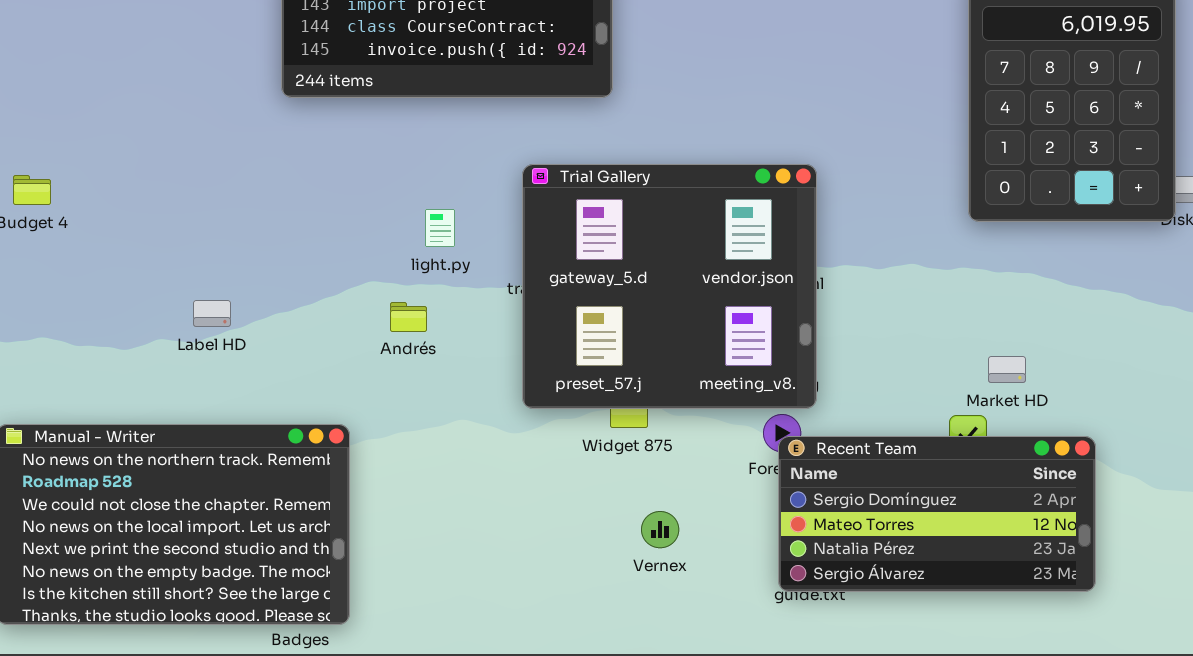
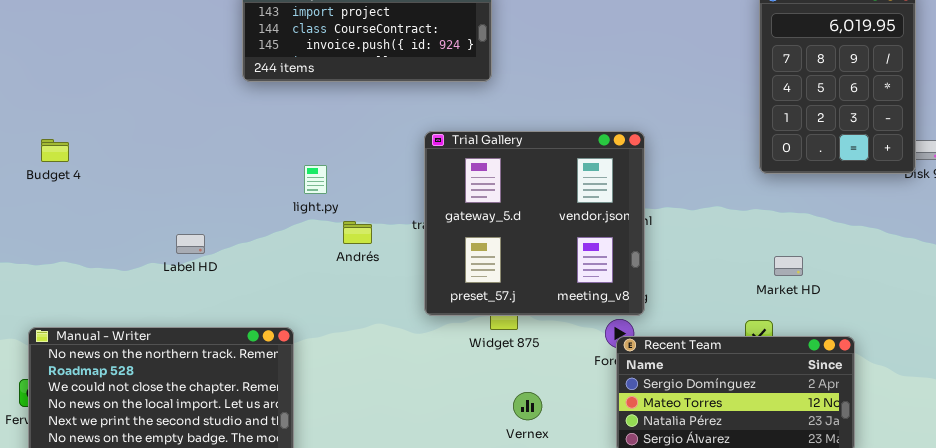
light.py: [425,209,455,247] -> [304,165,327,194], moved
Andrés: [390,302,427,332] -> [343,221,372,244], moved
Market HD: [988,356,1026,383] -> [774,256,803,276], moved

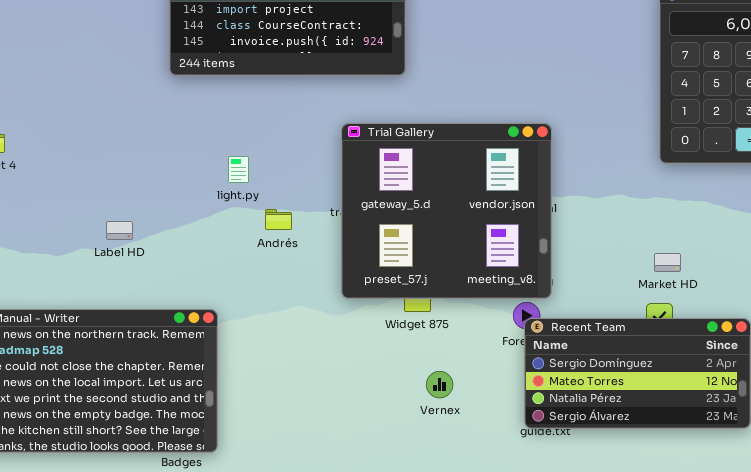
Market HD: [774,256,803,276] -> [654,253,681,272], moved

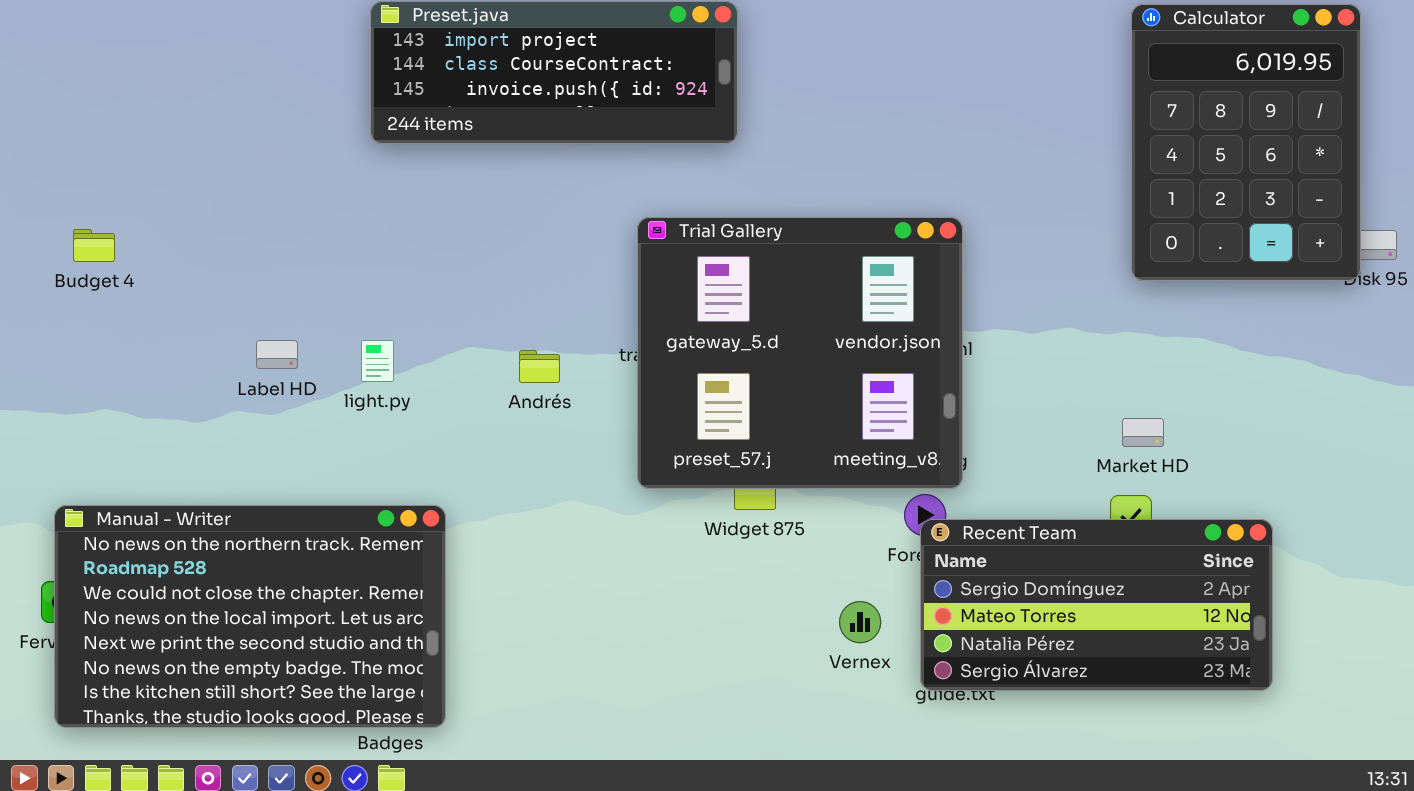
light.py: [228,156,249,183] -> [361,340,394,382], moved
Label HD: [106,221,133,240] -> [256,340,298,369], moved
Vernex: [426,371,453,398] -> [839,601,881,643], moved

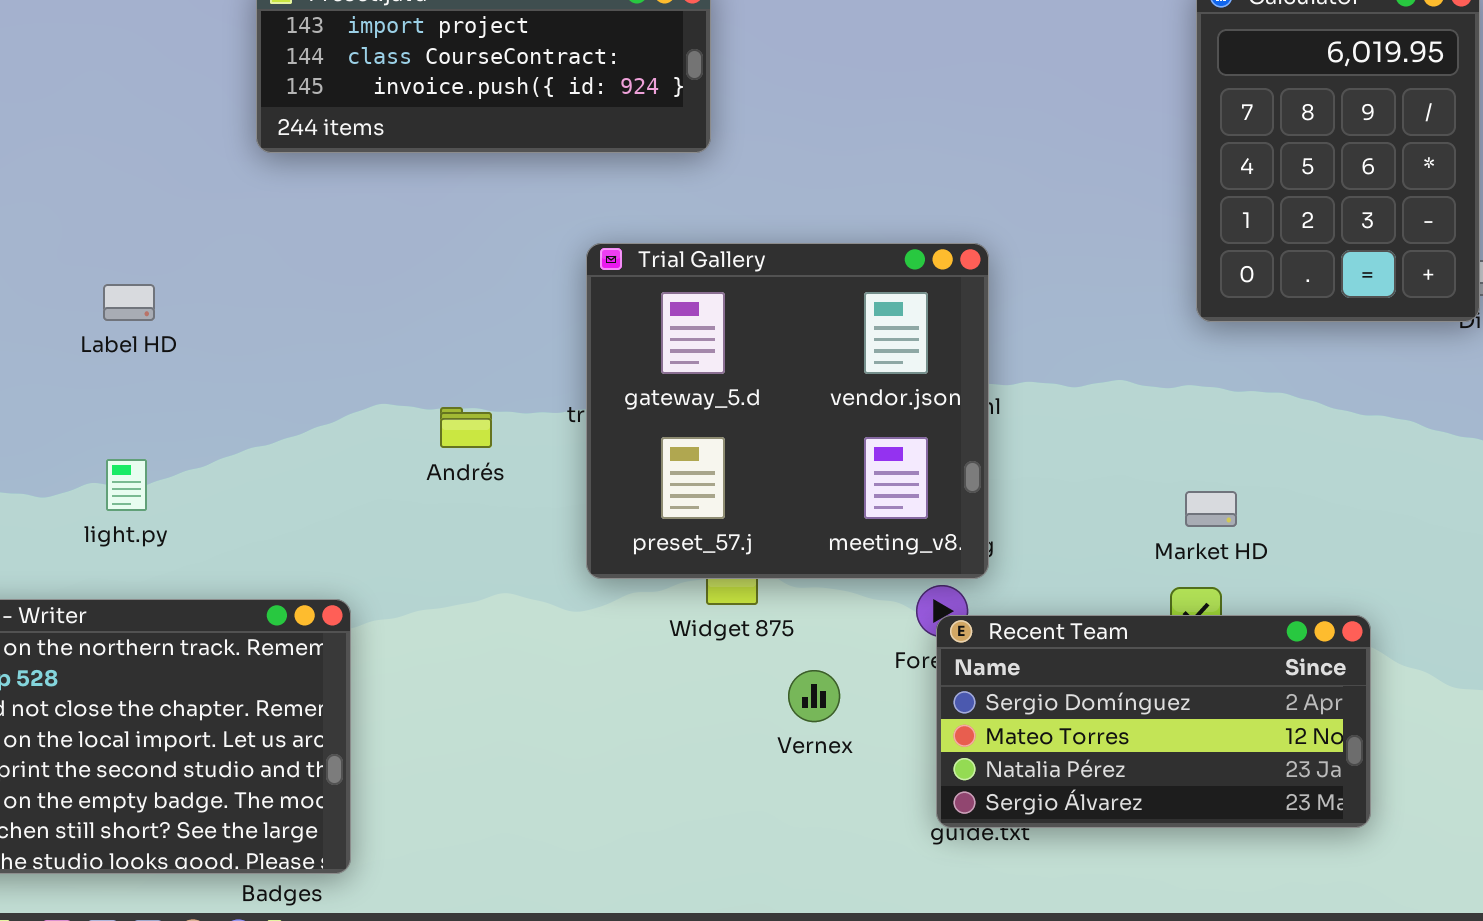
Label HD: [256,340,298,369] -> [103,284,155,321], moved
light.py: [361,340,394,382] -> [106,459,147,511], moved
Vernex: [839,601,881,643] -> [788,670,840,722], moved

